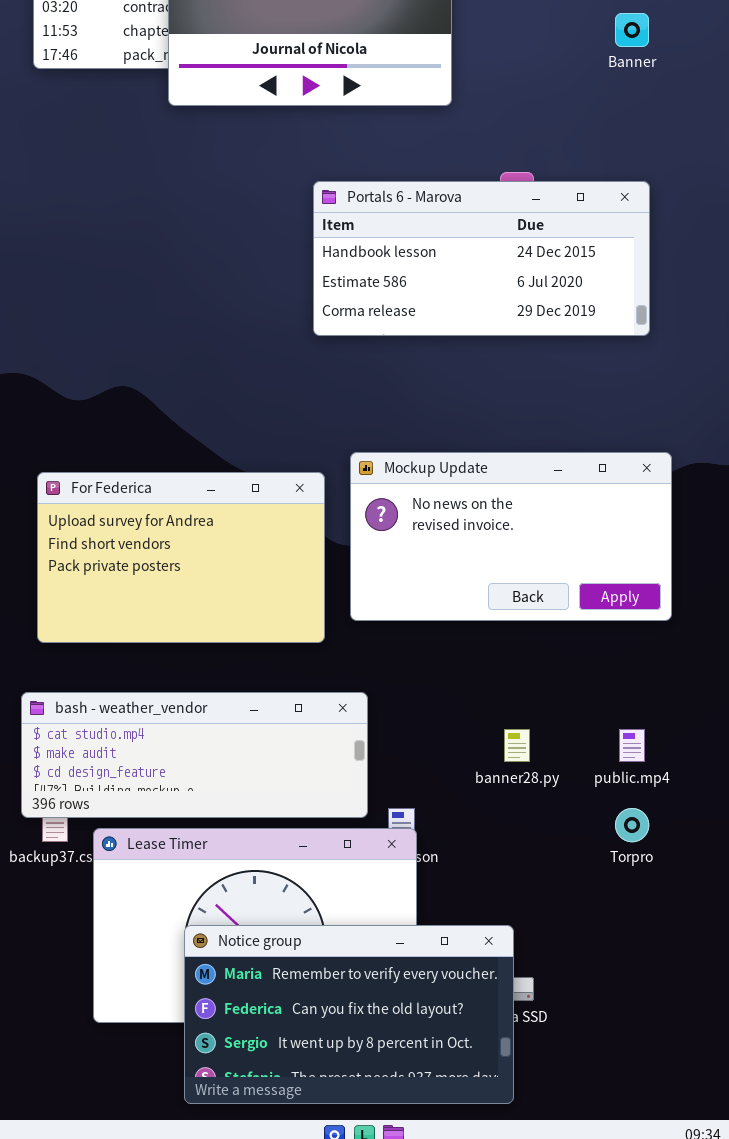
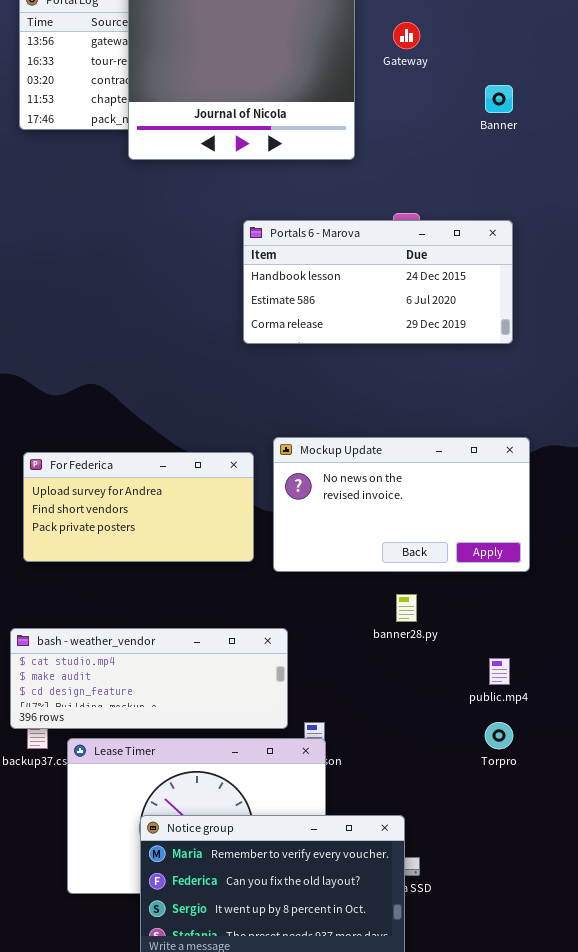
For Federica: [37,472,325,643] -> [23,452,254,562], resized
banner28.py: [504,729,530,762] -> [396,594,417,622], moved

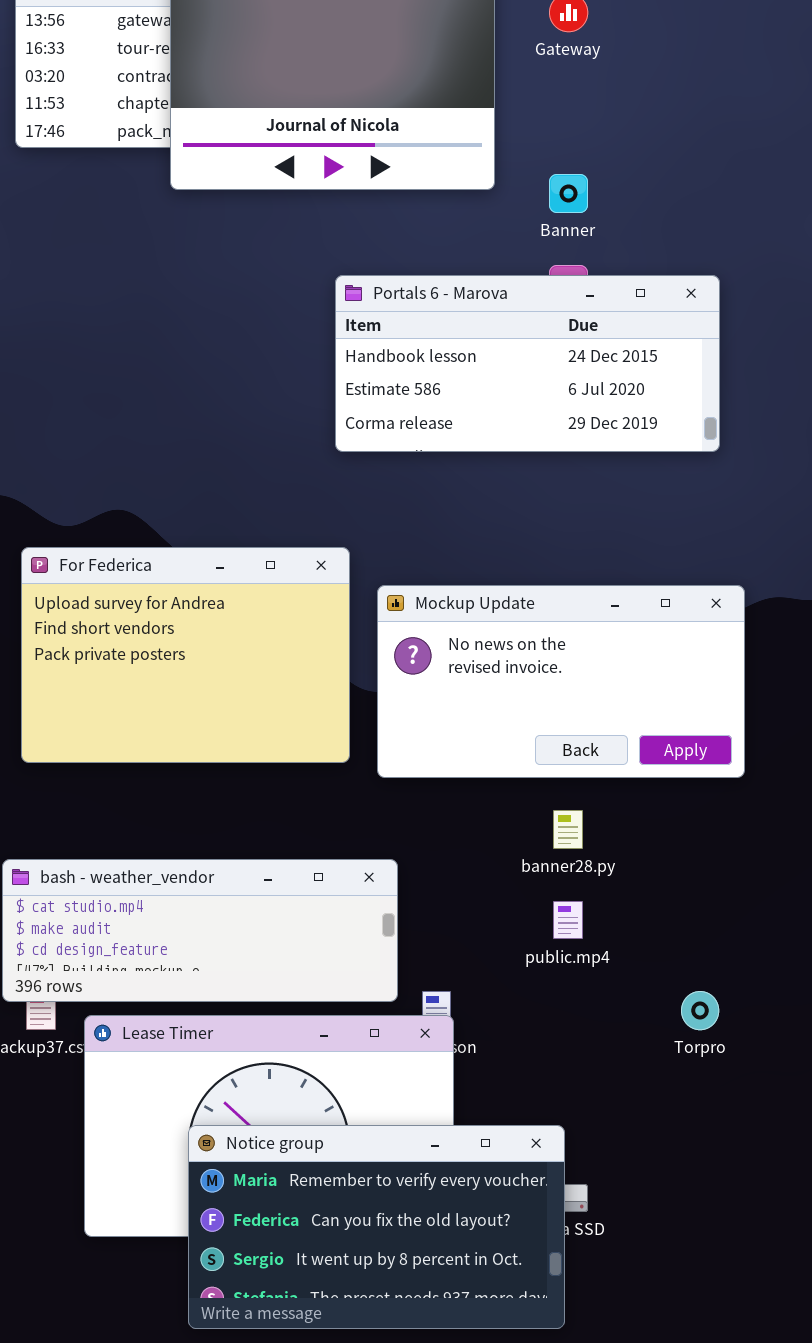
Banner: [485,85,513,113] -> [549,174,588,213], moved
For Federica: [23,452,254,562] -> [21,547,350,763], resized
public.mp4: [489,658,510,685] -> [553,901,583,939], moved

